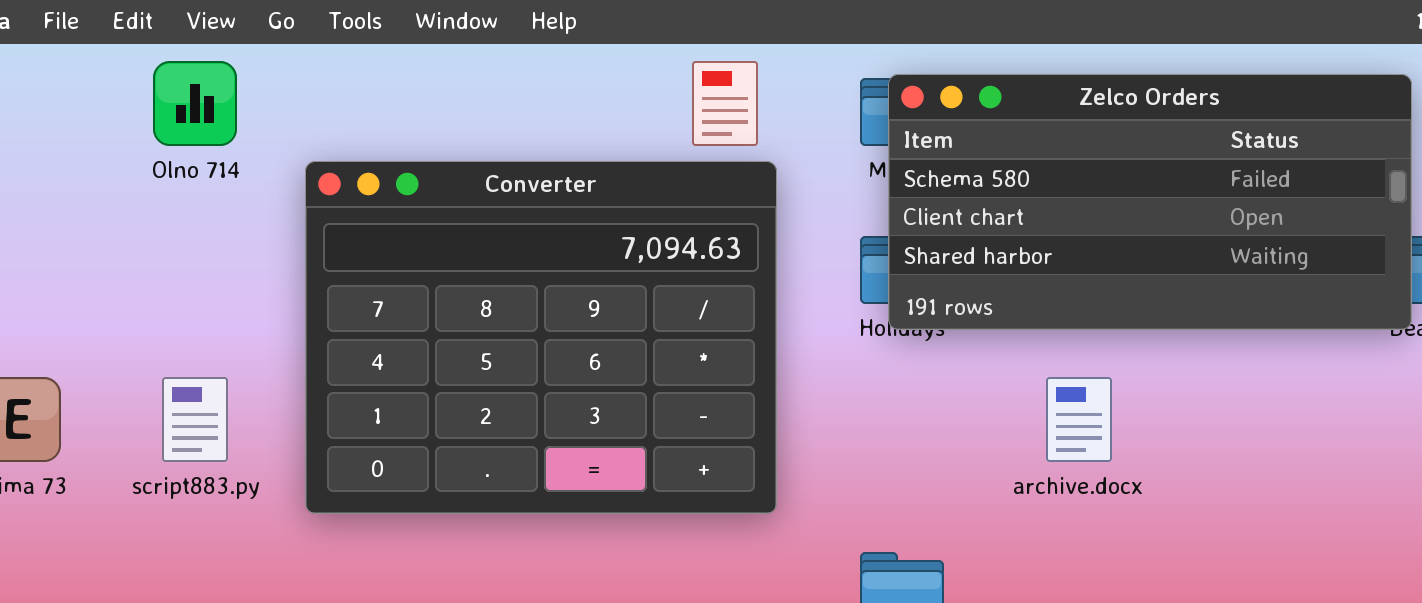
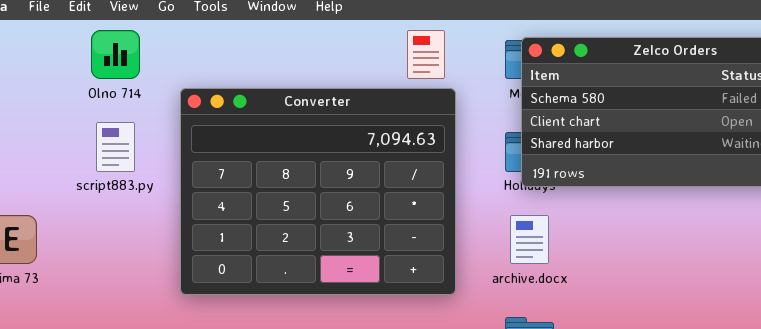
script883.py: [162,377,228,462] -> [96,122,135,172], moved
archive.docx: [1046,377,1112,462] -> [510,215,549,264], moved

